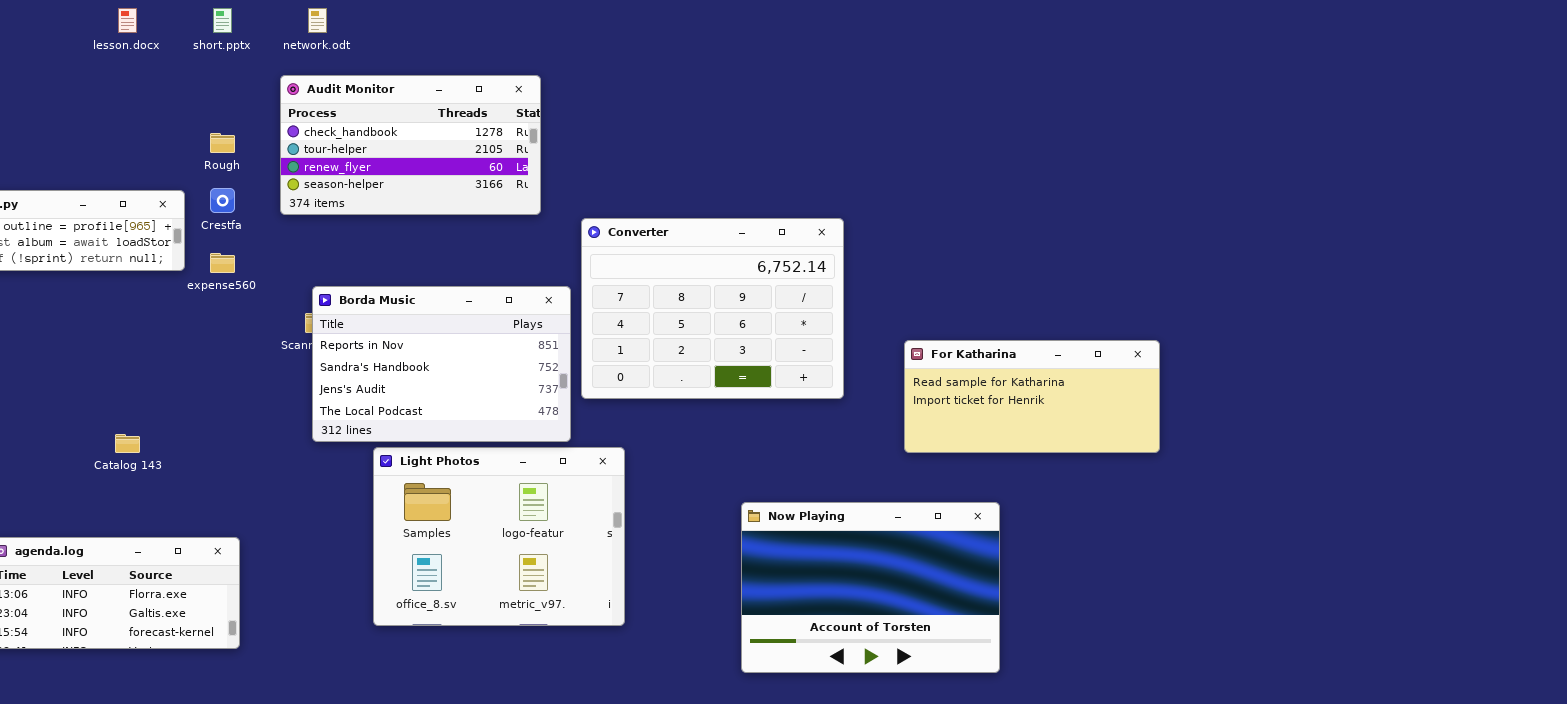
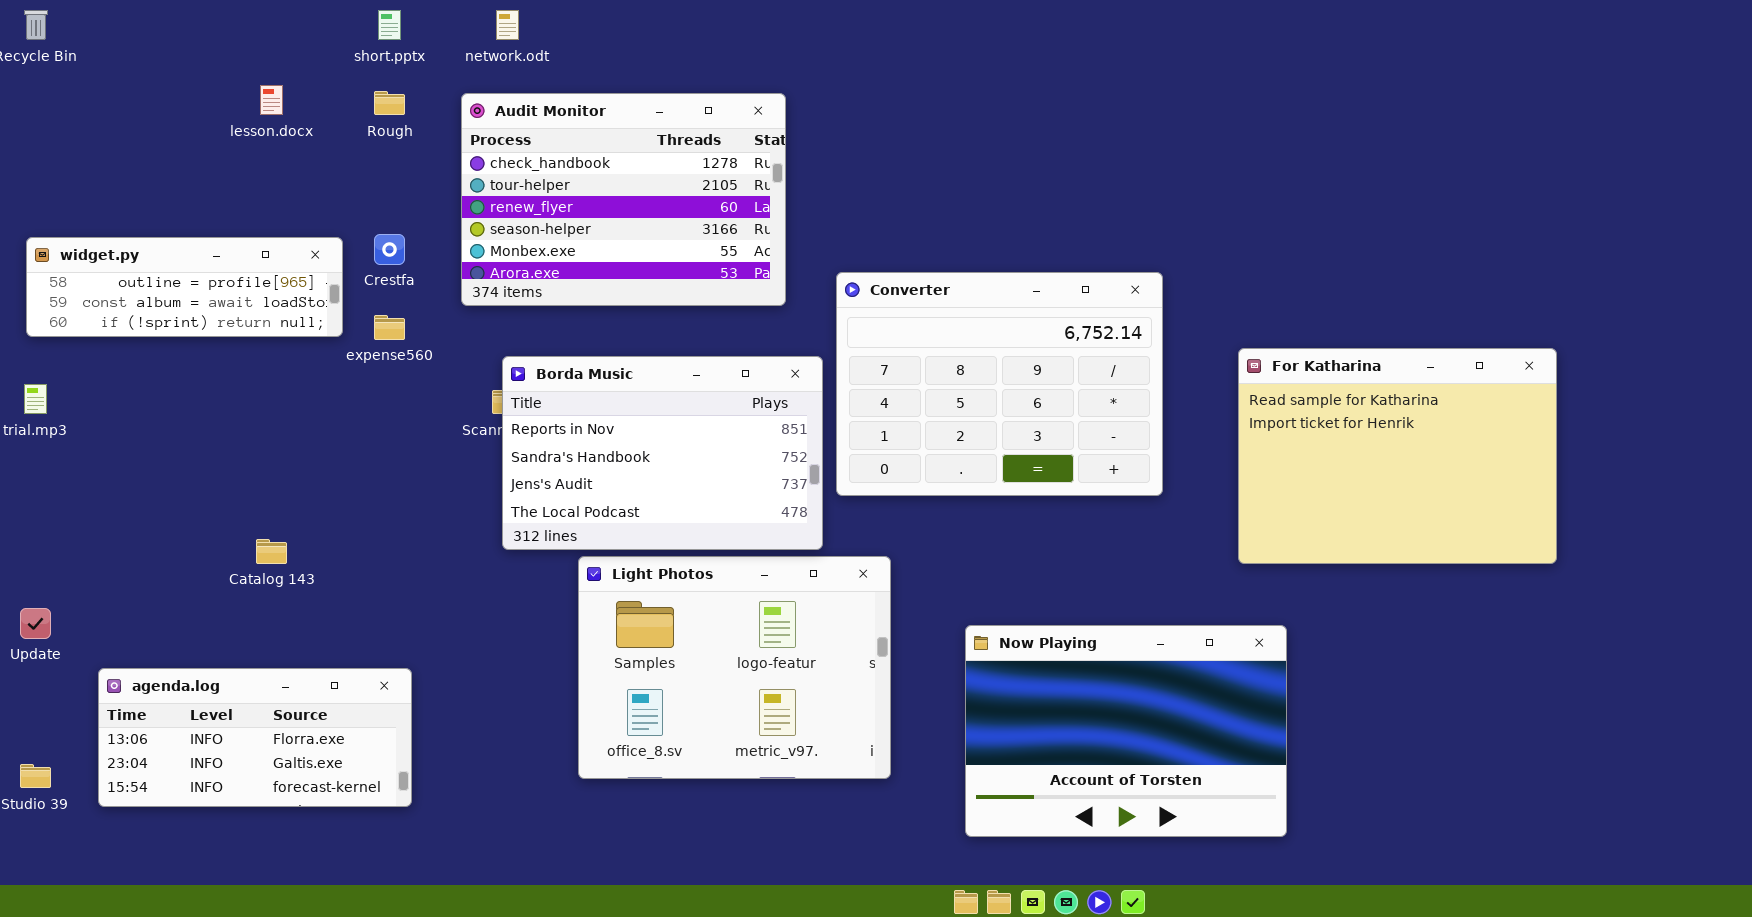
lesson.docx: [118,8,137,33] -> [260,85,283,115], moved
Audit Monitor: [280,75,541,215] -> [461,93,786,306], resized
Rough: [210,133,235,153] -> [374,91,405,115], moved
For Katharina: [904,340,1160,453] -> [1238,348,1557,564], resized
Now Playing: [741,502,1000,673] -> [965,625,1287,837], moved

